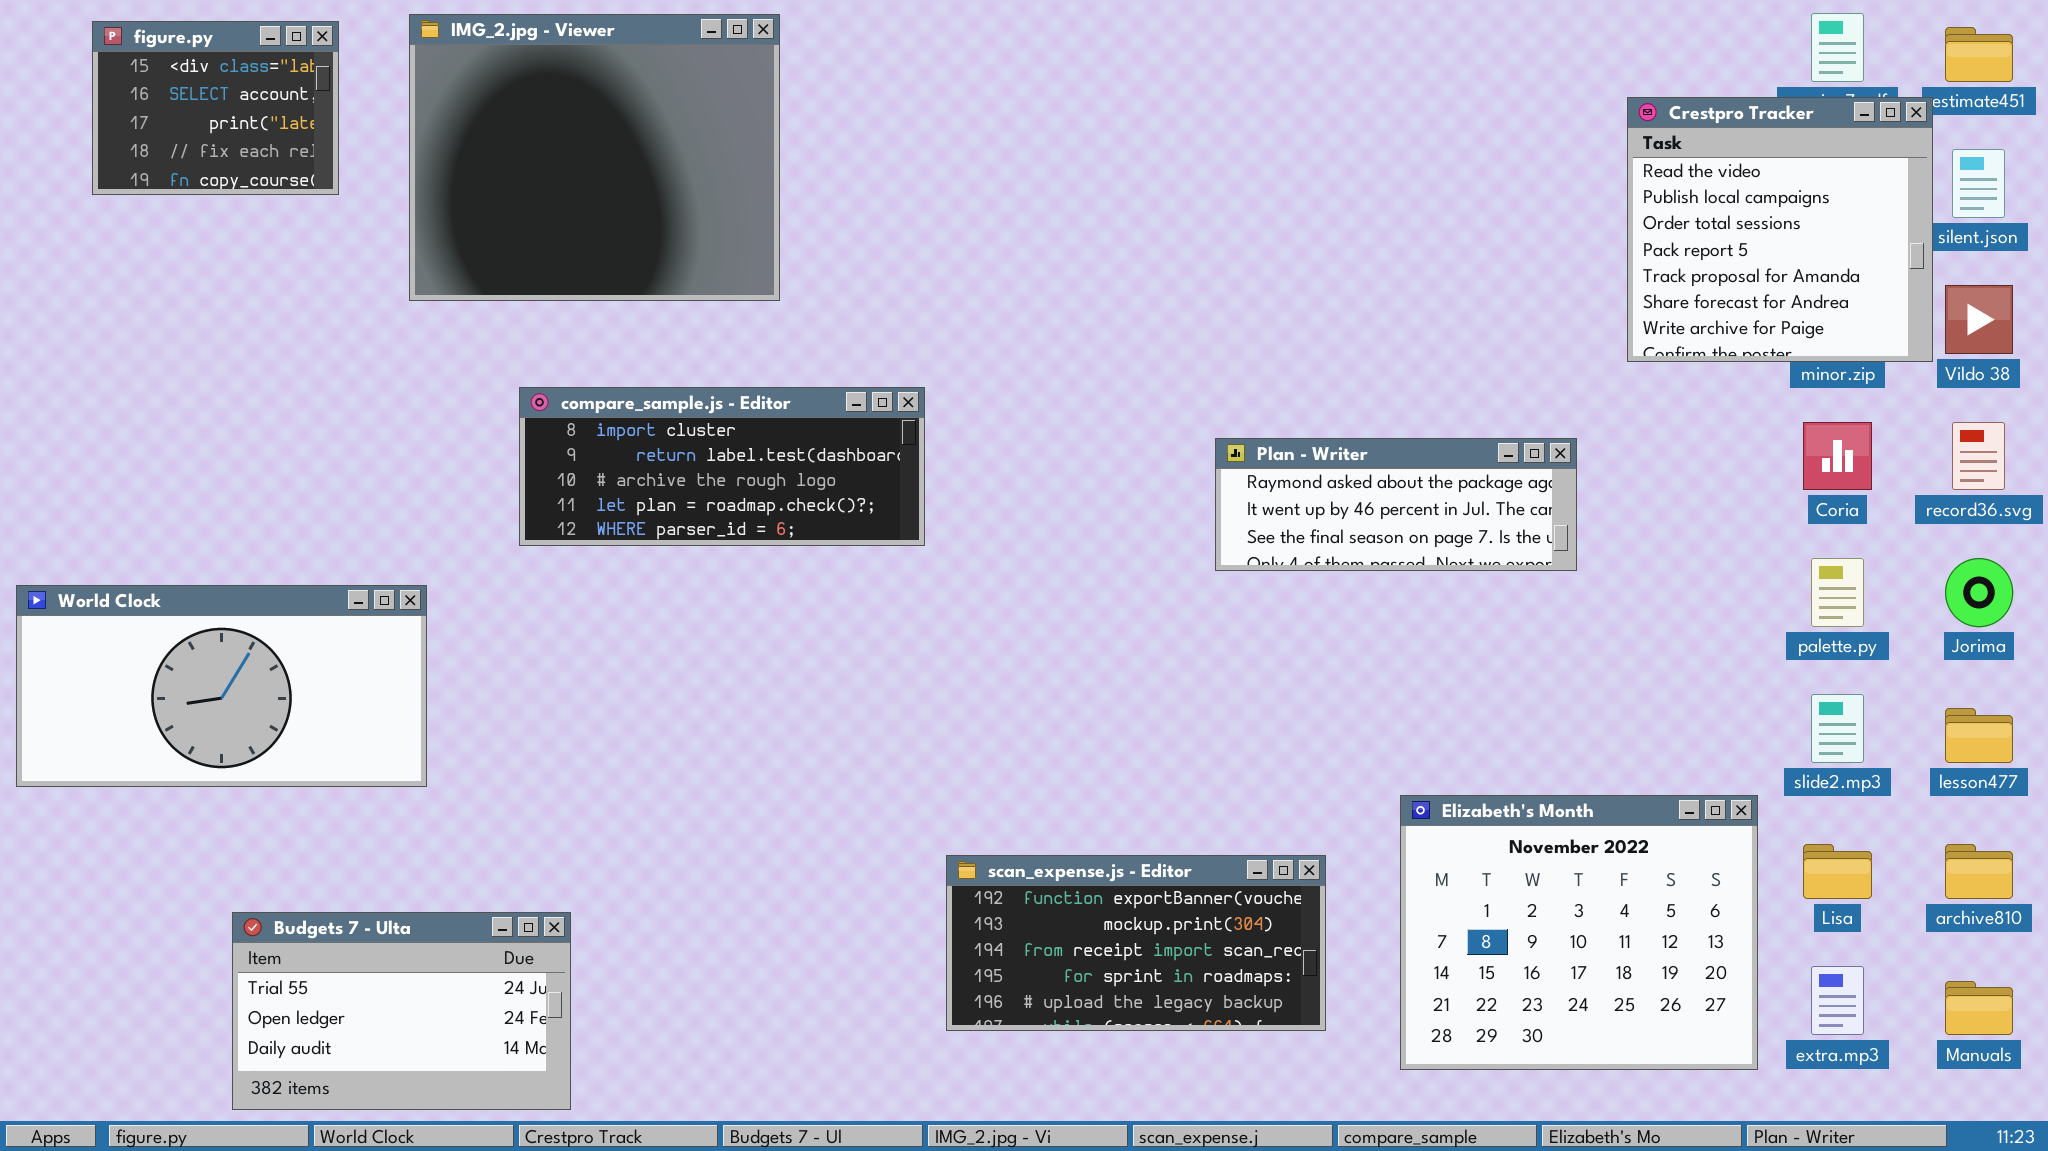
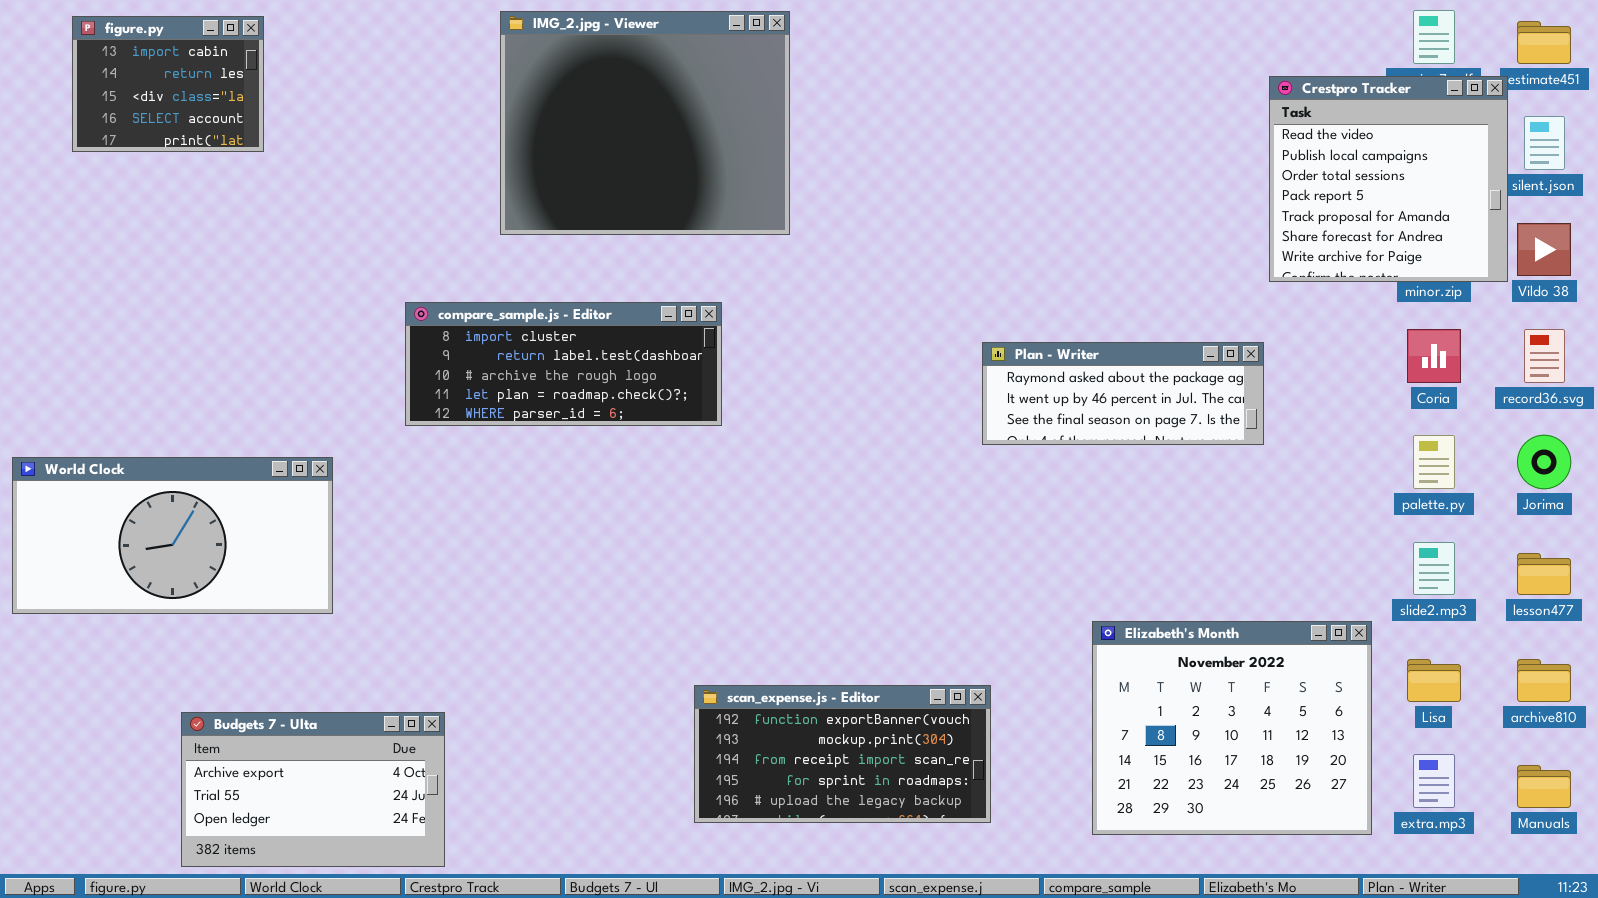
IMG_2.jpg - Viewer: [409,14,780,301] -> [500,11,790,235], moved
figure.py: [92,21,339,195] -> [72,16,264,152], scrolled up 2 rows
Plan - Writer: [1215,438,1577,571] -> [982,342,1264,445], moved
scan_expense.js - Editor: [946,855,1326,1031] -> [694,685,991,823], moved
Budgets 7 - Ulta: [232,912,571,1110] -> [181,712,445,867], scrolled up 1 row

